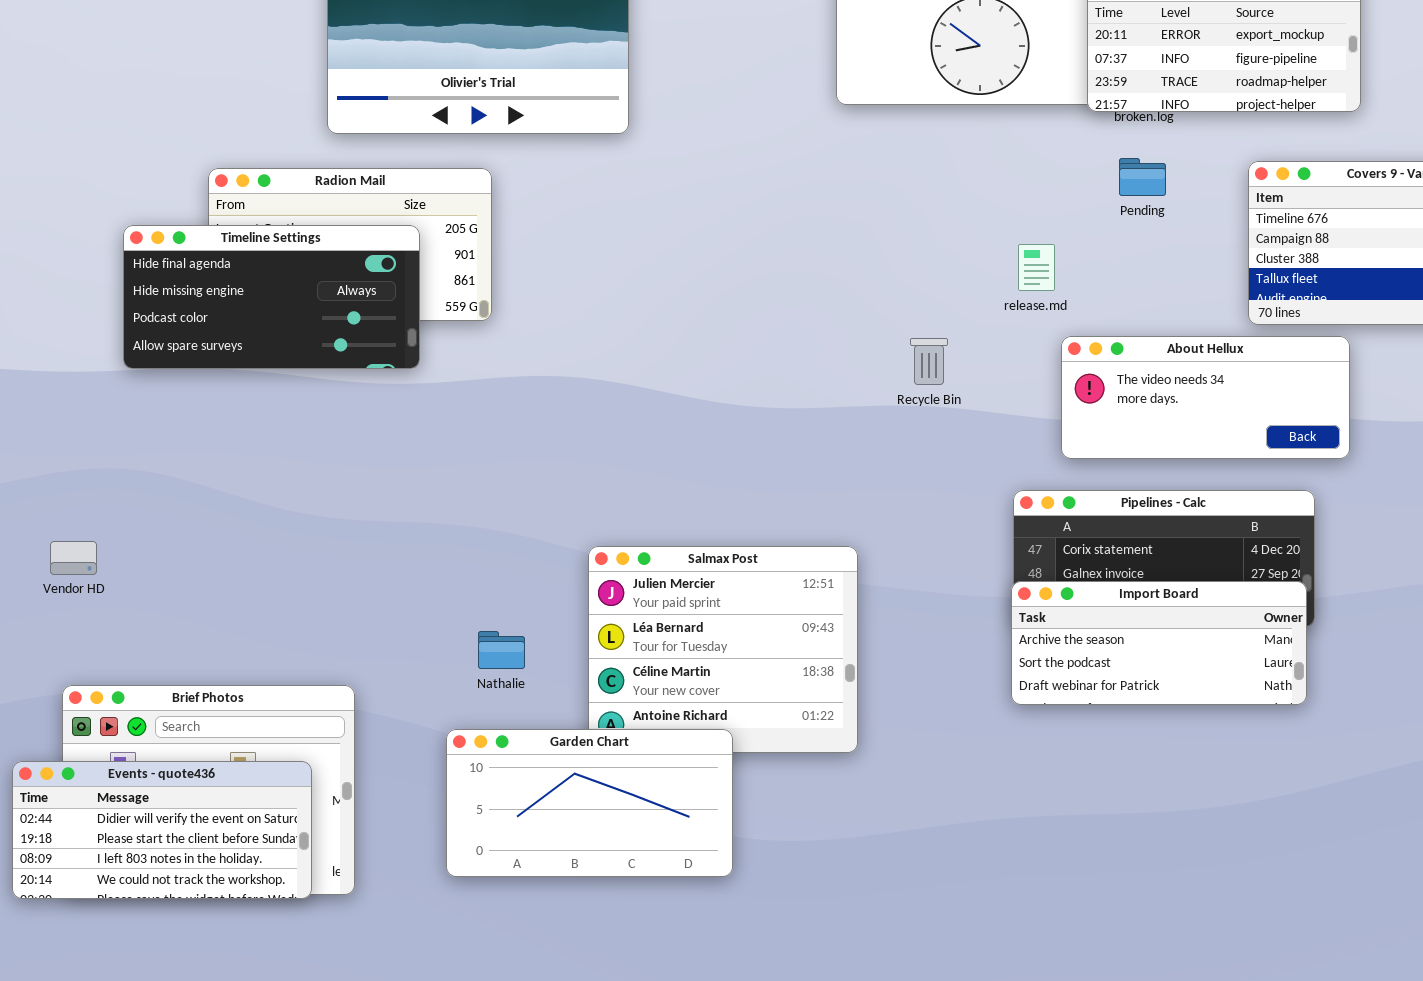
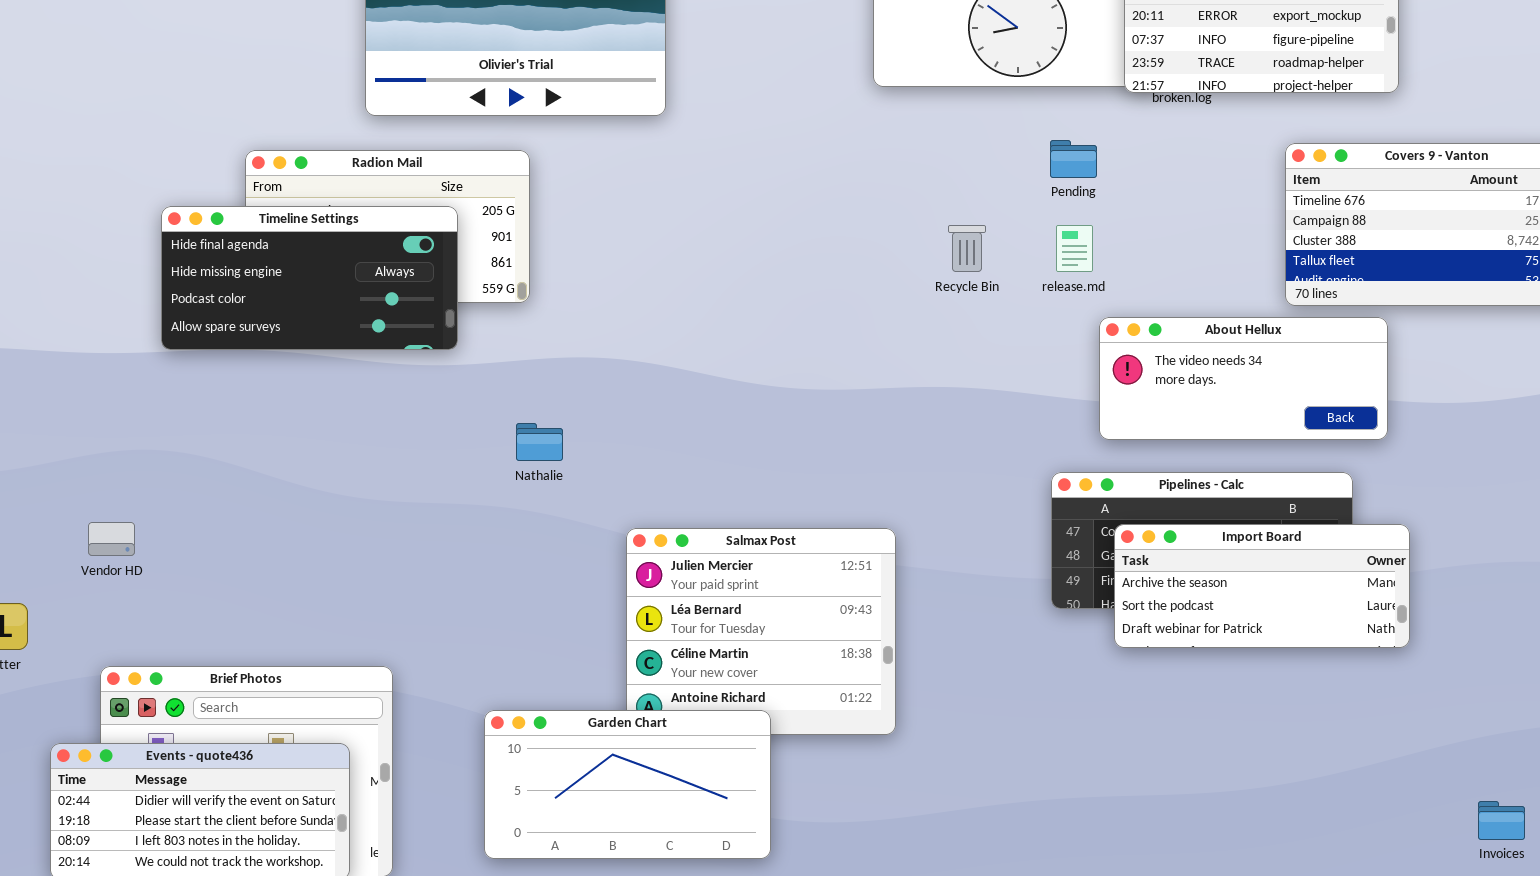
Pending: [1119,158,1166,196] -> [1050,140,1097,178], moved
Recycle Bin: [910,338,948,385] -> [948,225,986,272], moved
Import Board: [1011,581,1307,705] -> [1114,524,1410,648], moved
Nathalie: [478,631,525,669] -> [516,423,563,461], moved

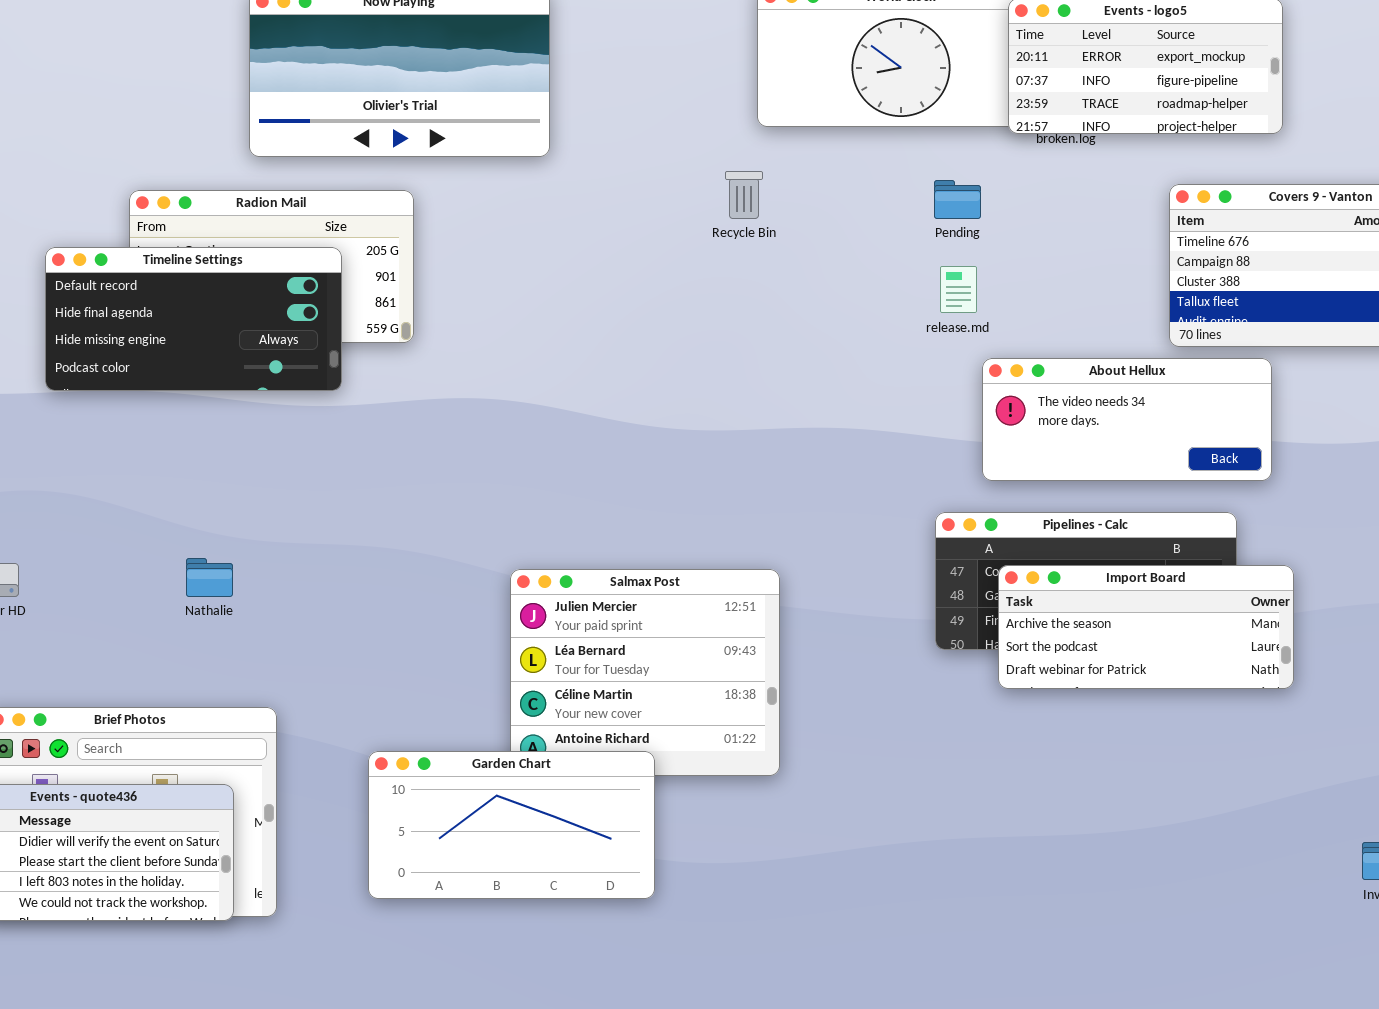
Timeline Settings: [161,206,458,350] -> [45,247,342,391], scrolled up 1 row
Recycle Bin: [948,225,986,272] -> [725,171,763,219], moved
Nathalie: [516,423,563,461] -> [186,558,233,597], moved

